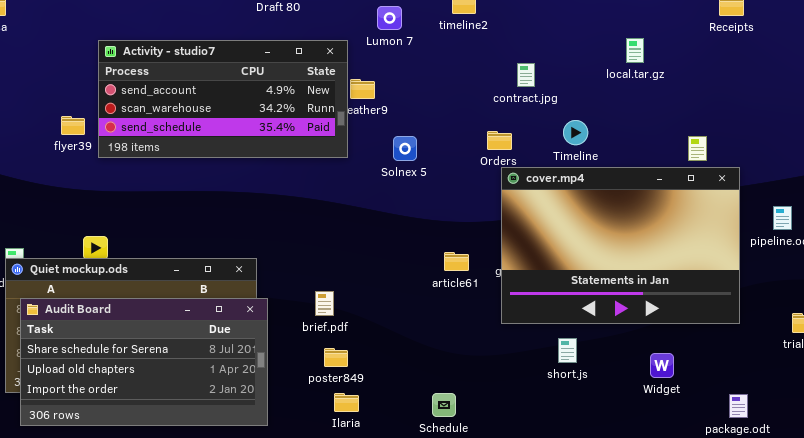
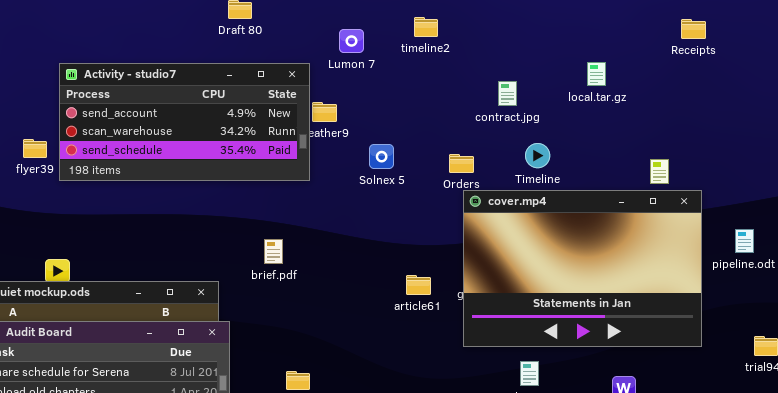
contract.jpg: [517,63,535,87] -> [498,81,517,106], moved
Solnex 5: [393,136,417,161] -> [369,144,394,169], moved
brief.pdf: [315,291,334,316] -> [264,239,283,264], moved

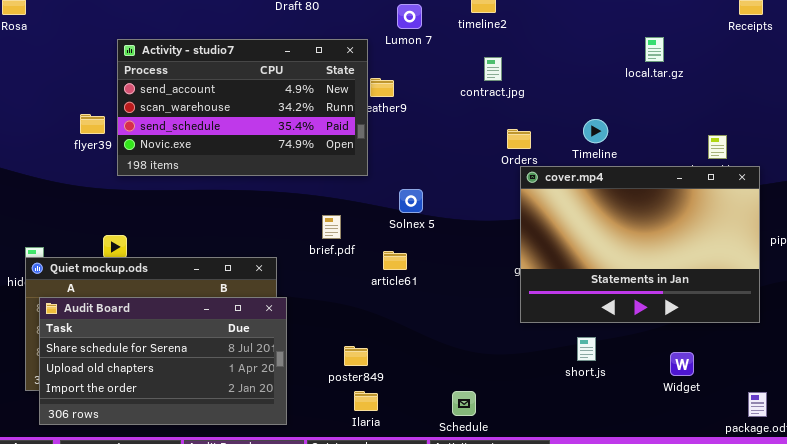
Activity - studio7: [59,63,310,181] -> [117,39,368,176], resized
contract.jpg: [498,81,517,106] -> [484,57,502,81], moved
Solnex 5: [369,144,394,169] -> [399,189,423,213], moved
article61: [406,275,431,295] -> [383,251,407,270], moved

